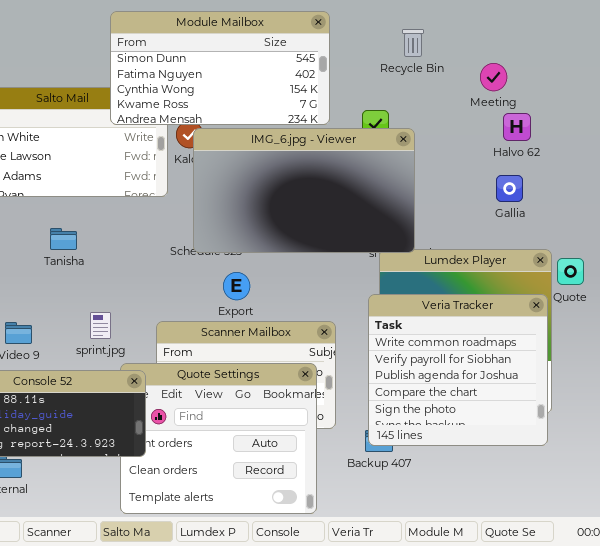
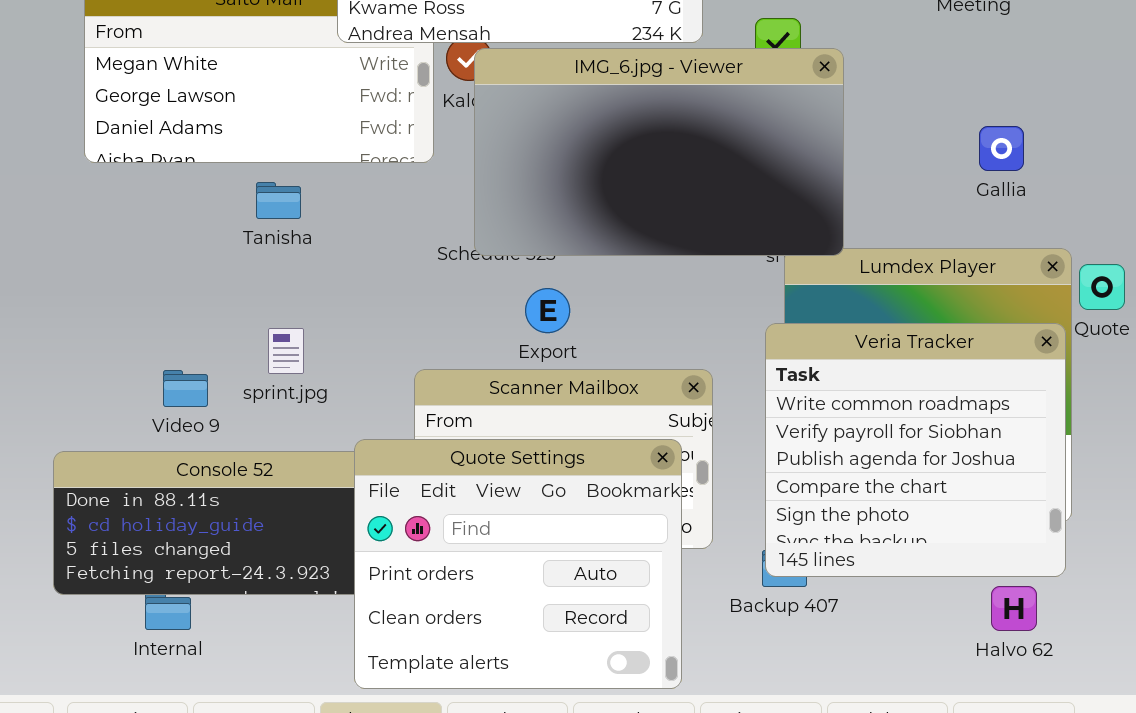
Halvo 62: [503,113,531,141] -> [991,586,1037,631], moved
Tanisha: [50,228,77,250] -> [256,182,301,219], moved
sprint.jpg: [90,312,111,339] -> [268,328,304,374], moved
Quote Settings: [120,363,317,514] -> [354,439,682,689], raised

